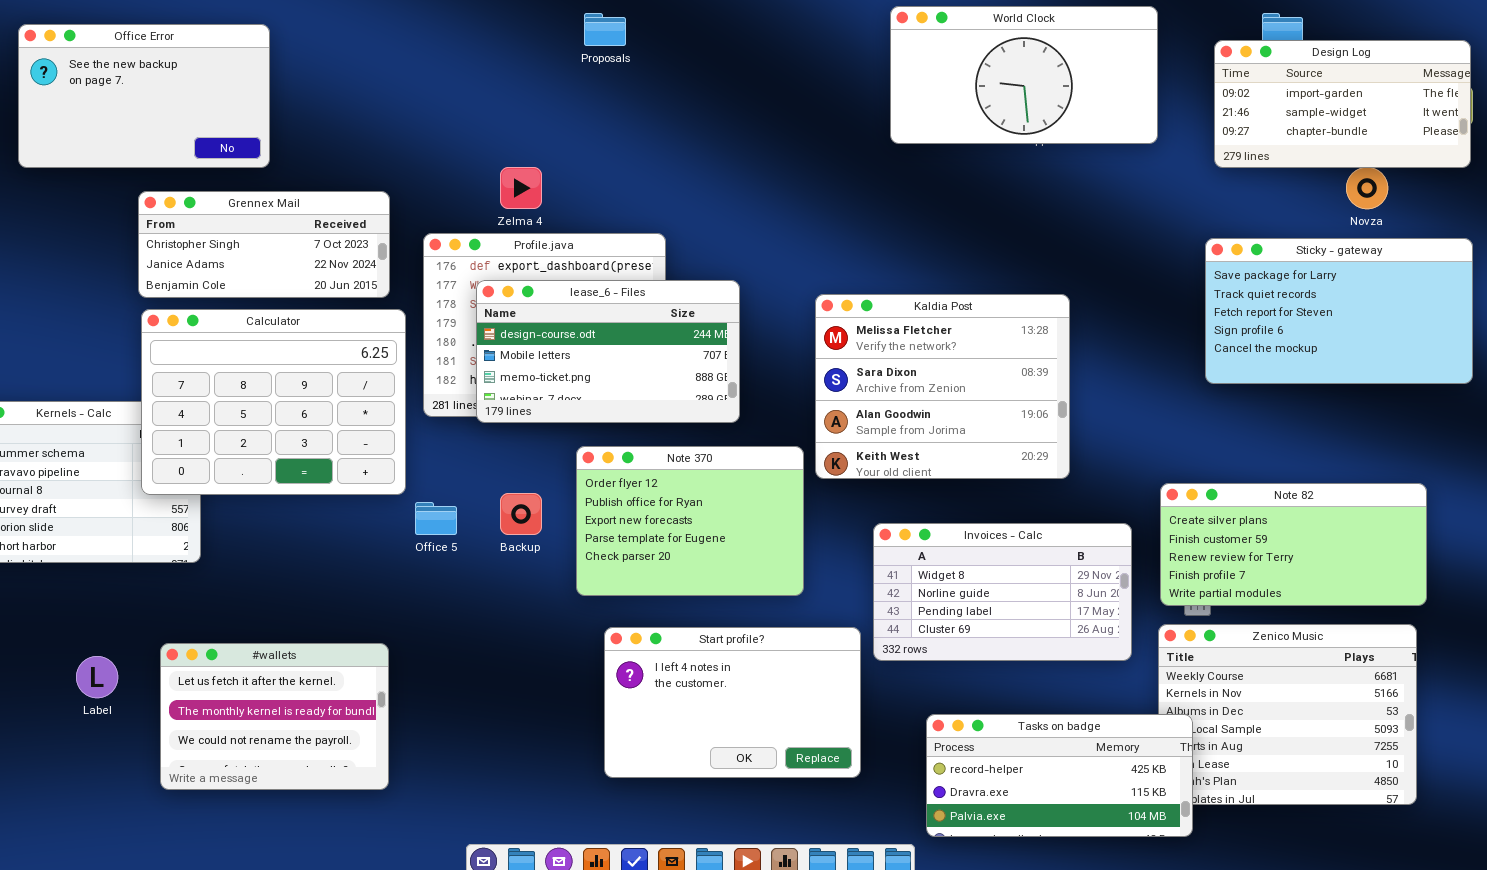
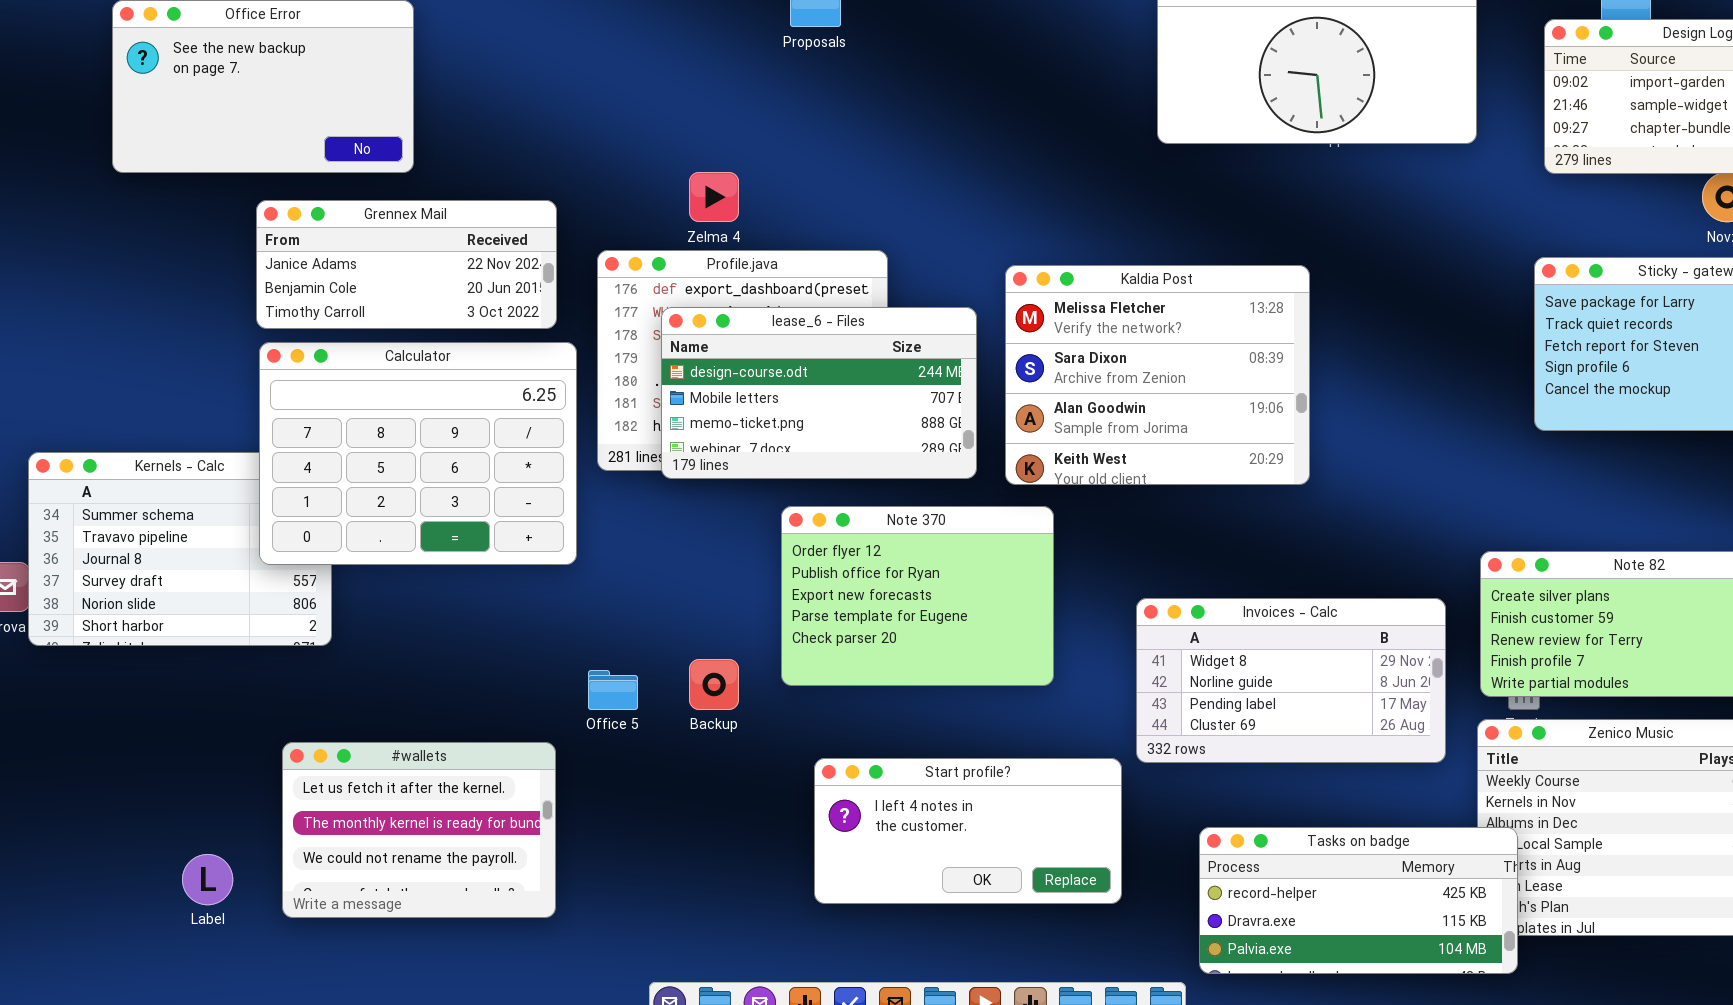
Grennex Mail: [138,191,390,298] -> [256,200,557,329], scrolled down 1 row
Kaldia Post: [815,294,1070,479] -> [1005,265,1310,485], moved
Backup: [500,493,542,535] -> [689,659,739,710], moved
Office 5: [415,502,457,535] -> [588,670,638,710], moved
Start profile?: [604,627,861,778] -> [814,758,1122,904], resized
Label: [76,656,118,698] -> [182,854,233,905], moved

